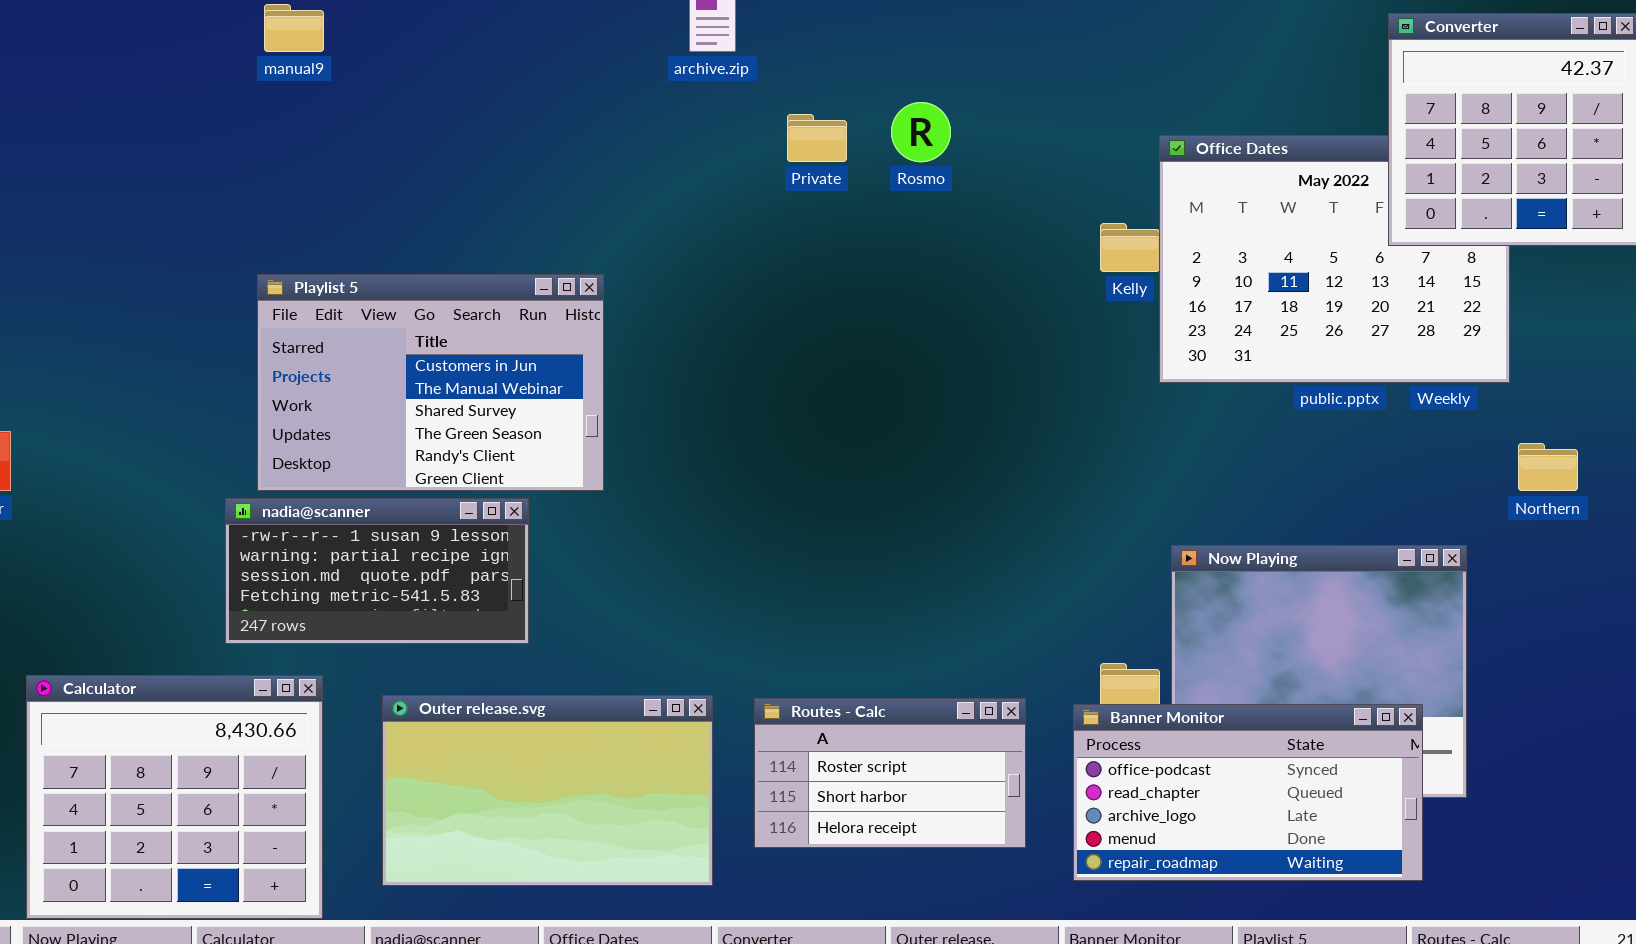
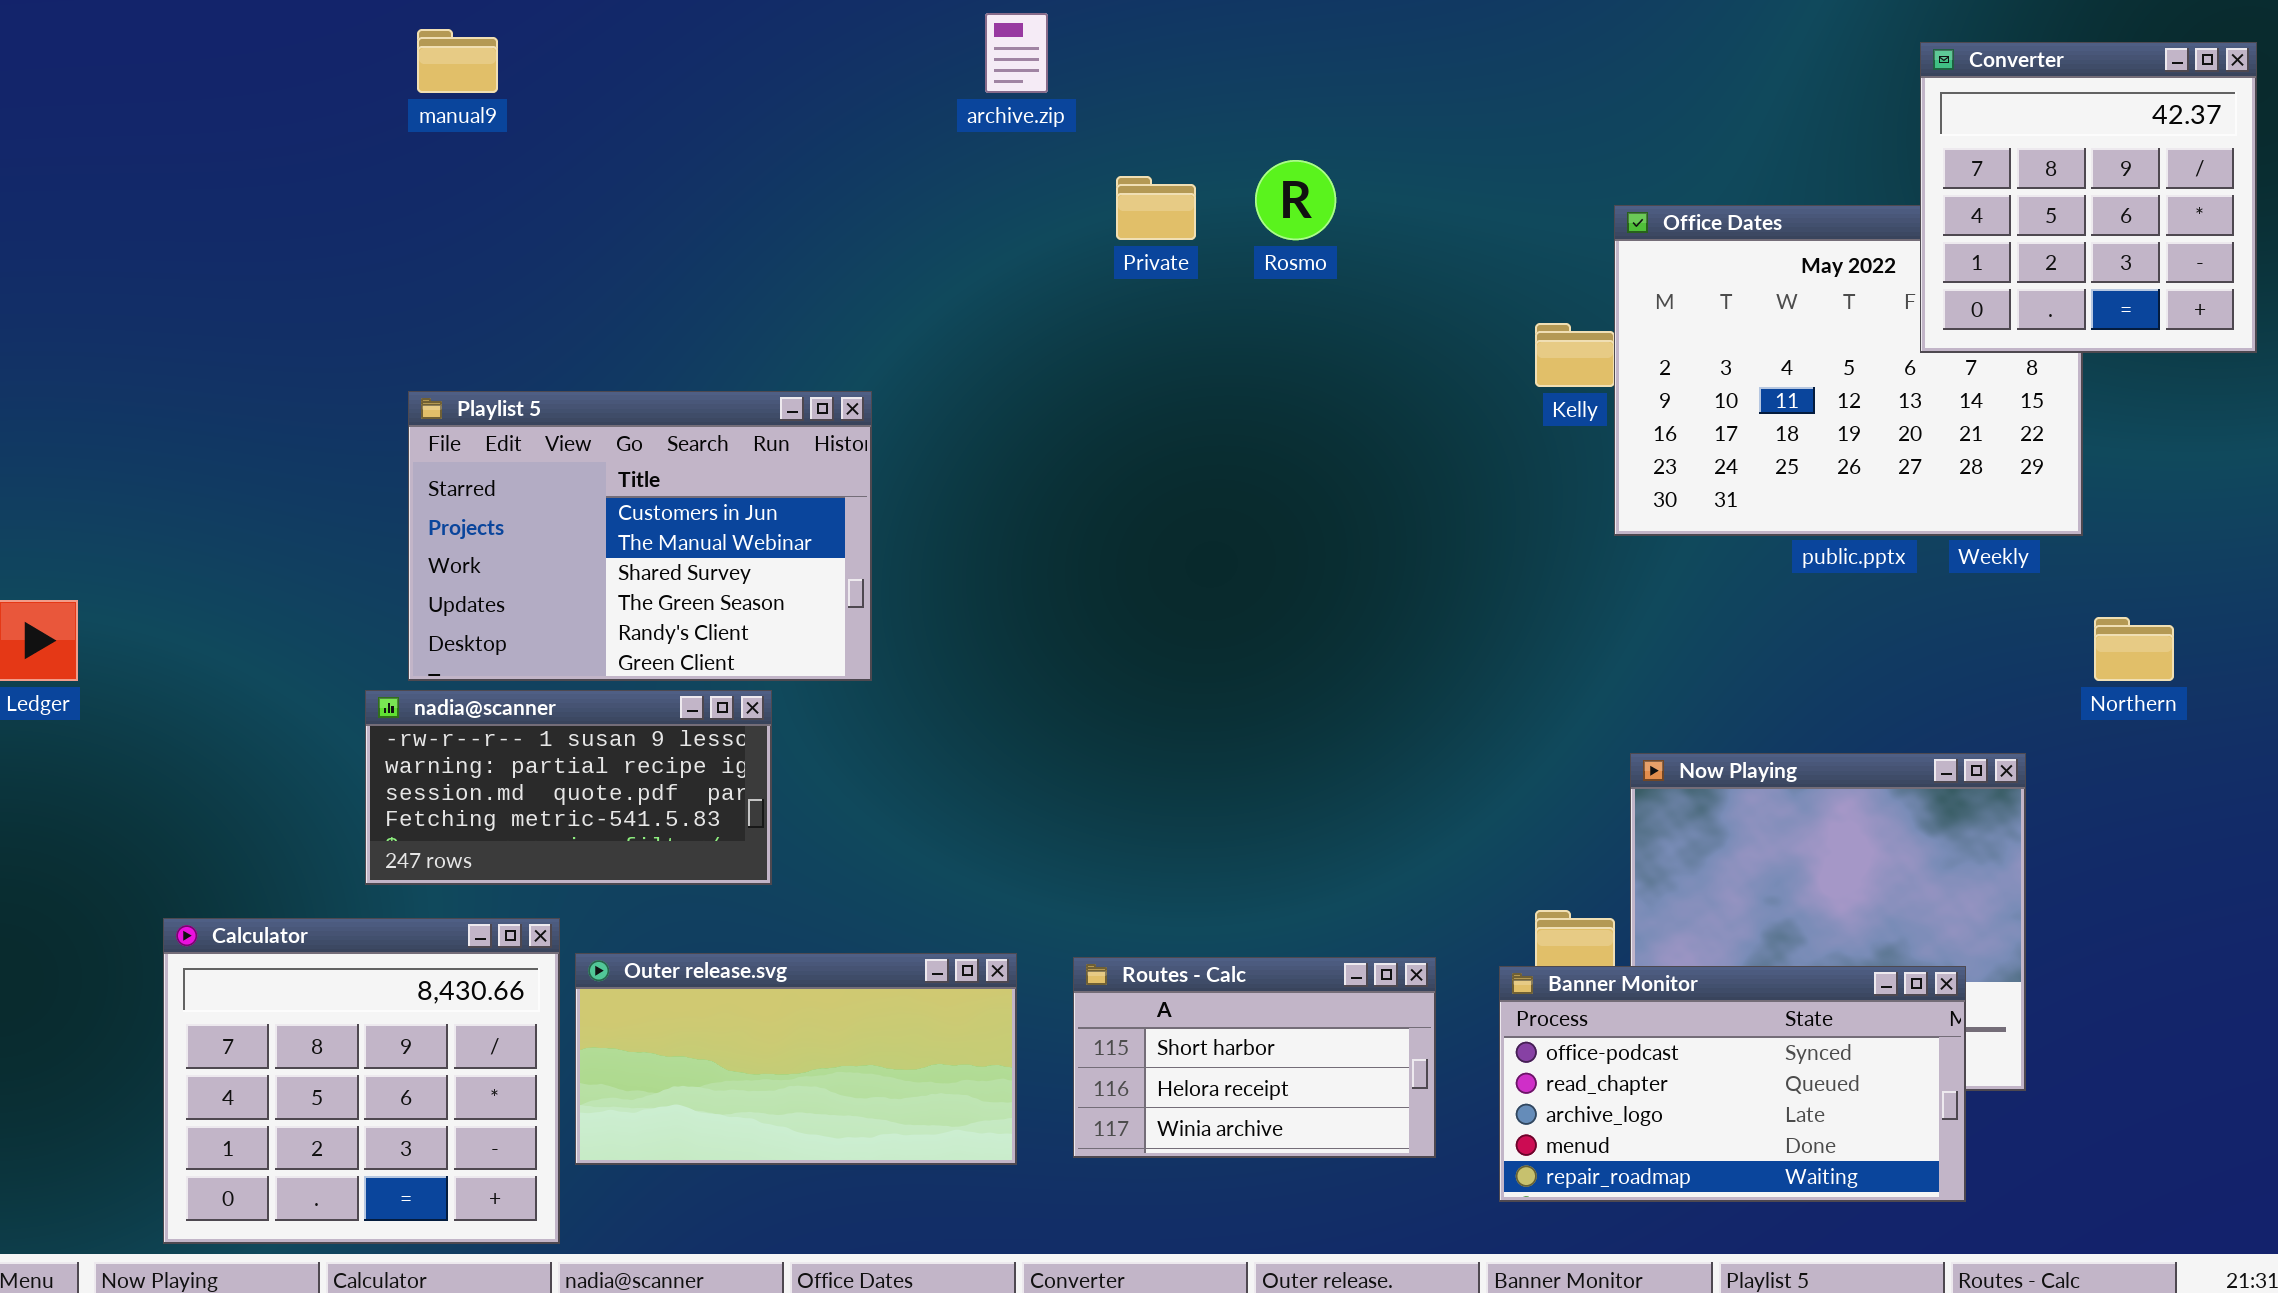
Calculator: [26,675,323,919] -> [163,918,560,1244], moved
Outer release.svg: [382,695,713,886] -> [575,953,1017,1165], resized
Routes - Calc: [754,698,1026,848] -> [1073,957,1436,1158], scrolled down 1 row

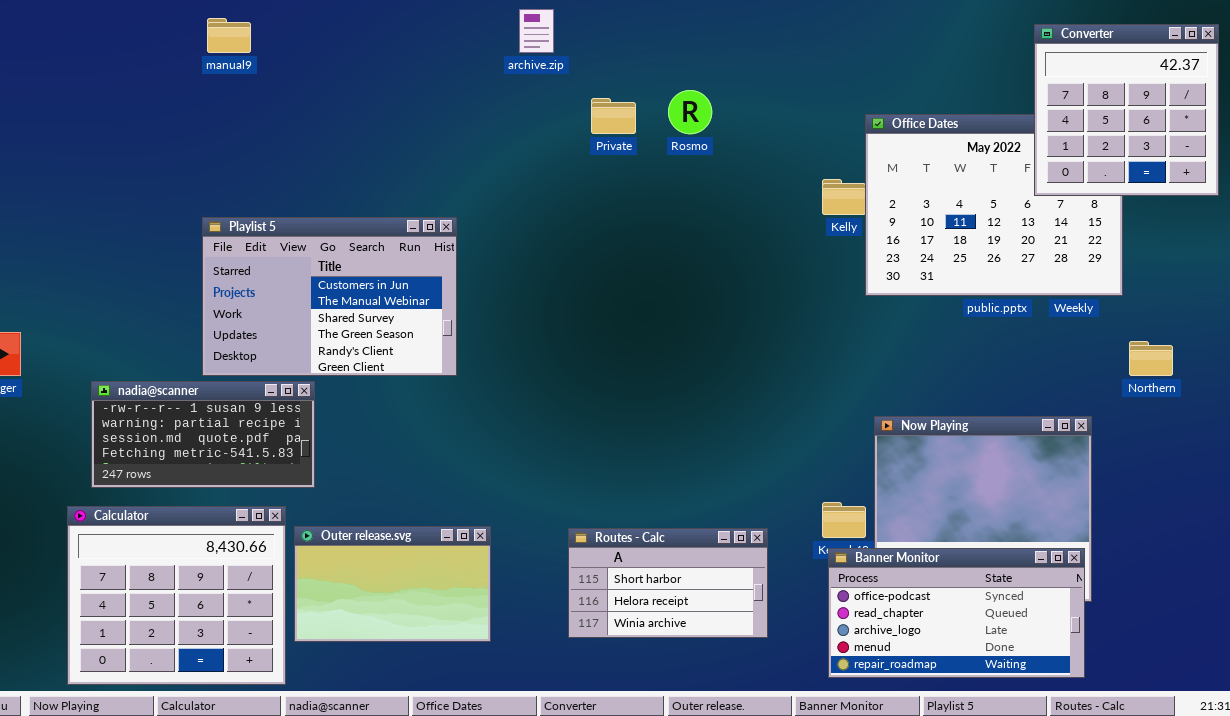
nadia@scanner: [365,690,772,885] -> [91,381,315,488], moved
Outer release.svg: [575,953,1017,1165] -> [294,526,491,642], resized
Banner Monitor: [1499,966,1966,1202] -> [828,548,1085,678], moved

